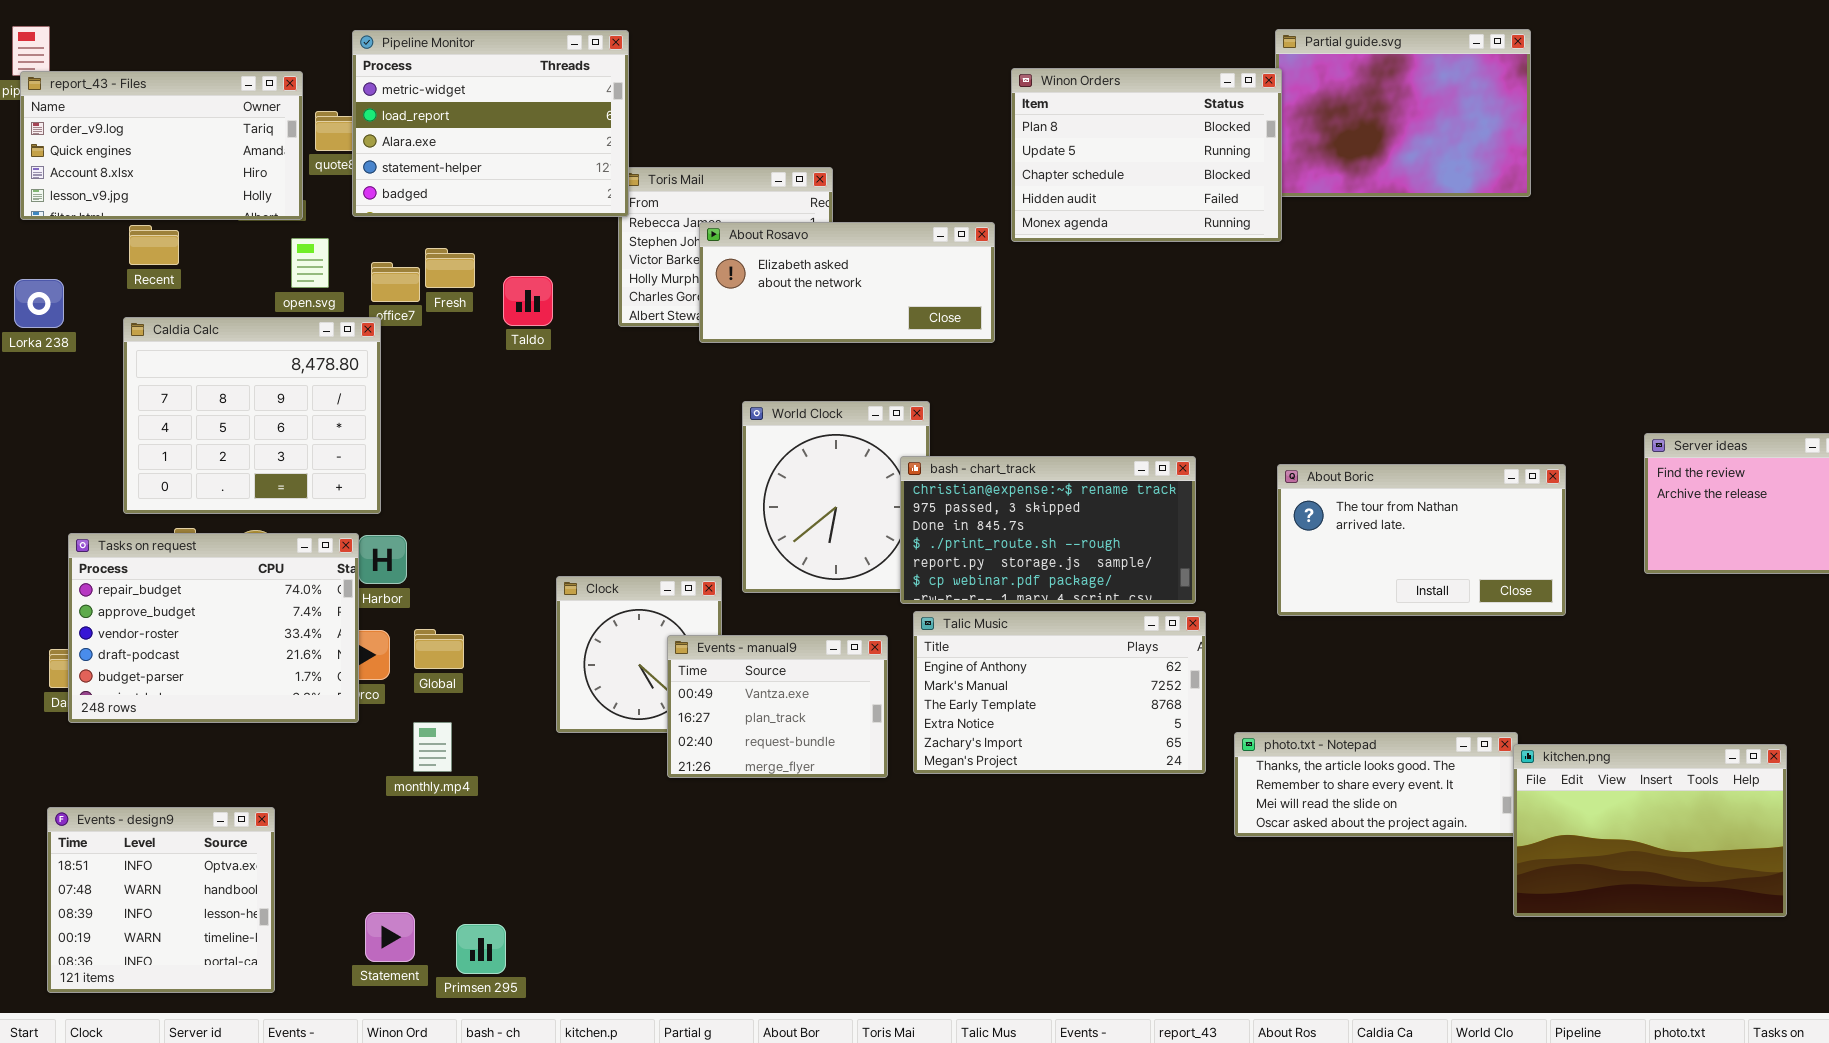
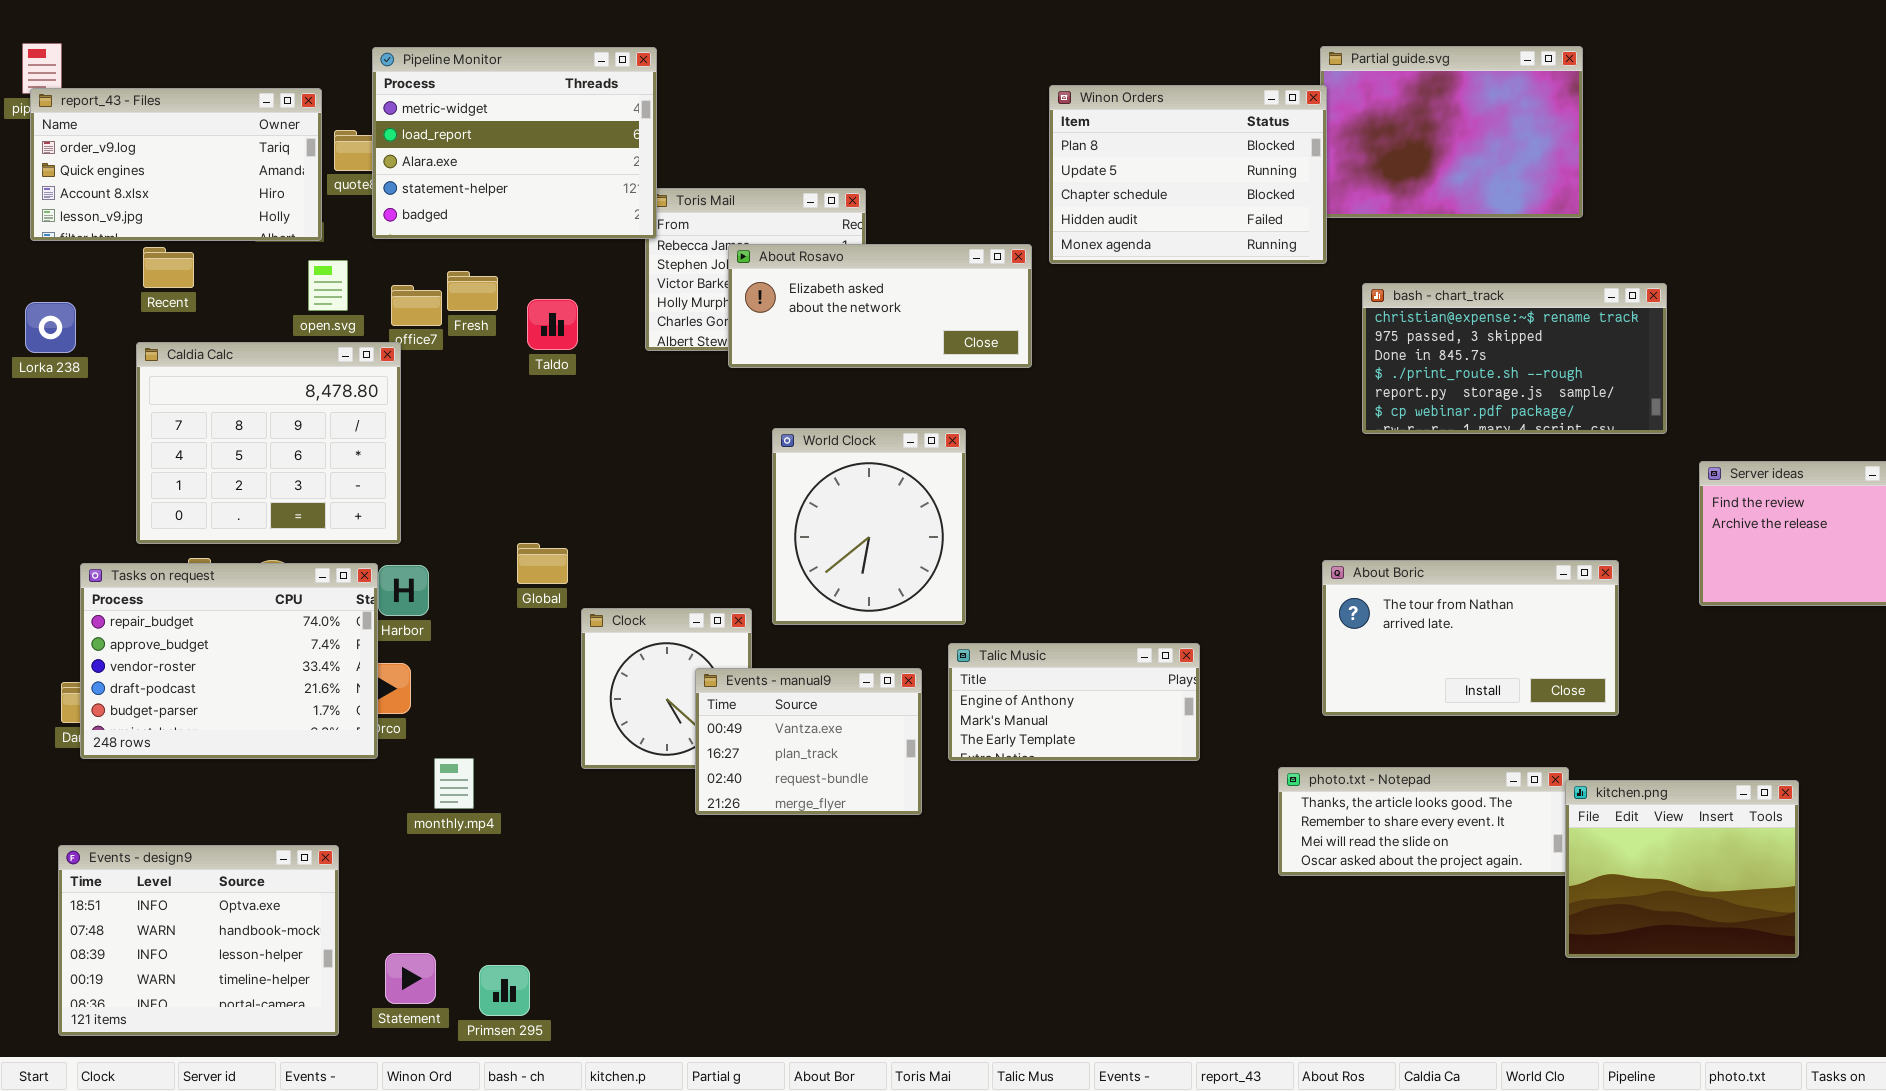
bash - chart_track: [900,456,1196,604] -> [1362,283,1667,434], moved
About Boric: [1277,464,1566,616] -> [1322,560,1619,716], moved
Talic Music: [913,611,1206,774] -> [948,643,1200,761], resized
Global: [414,629,464,669] -> [517,543,568,584], moved
kitchen.png: [1513,744,1787,917] -> [1565,780,1799,958], resized
Events - design9: [47,807,275,993] -> [58,845,339,1036], resized

